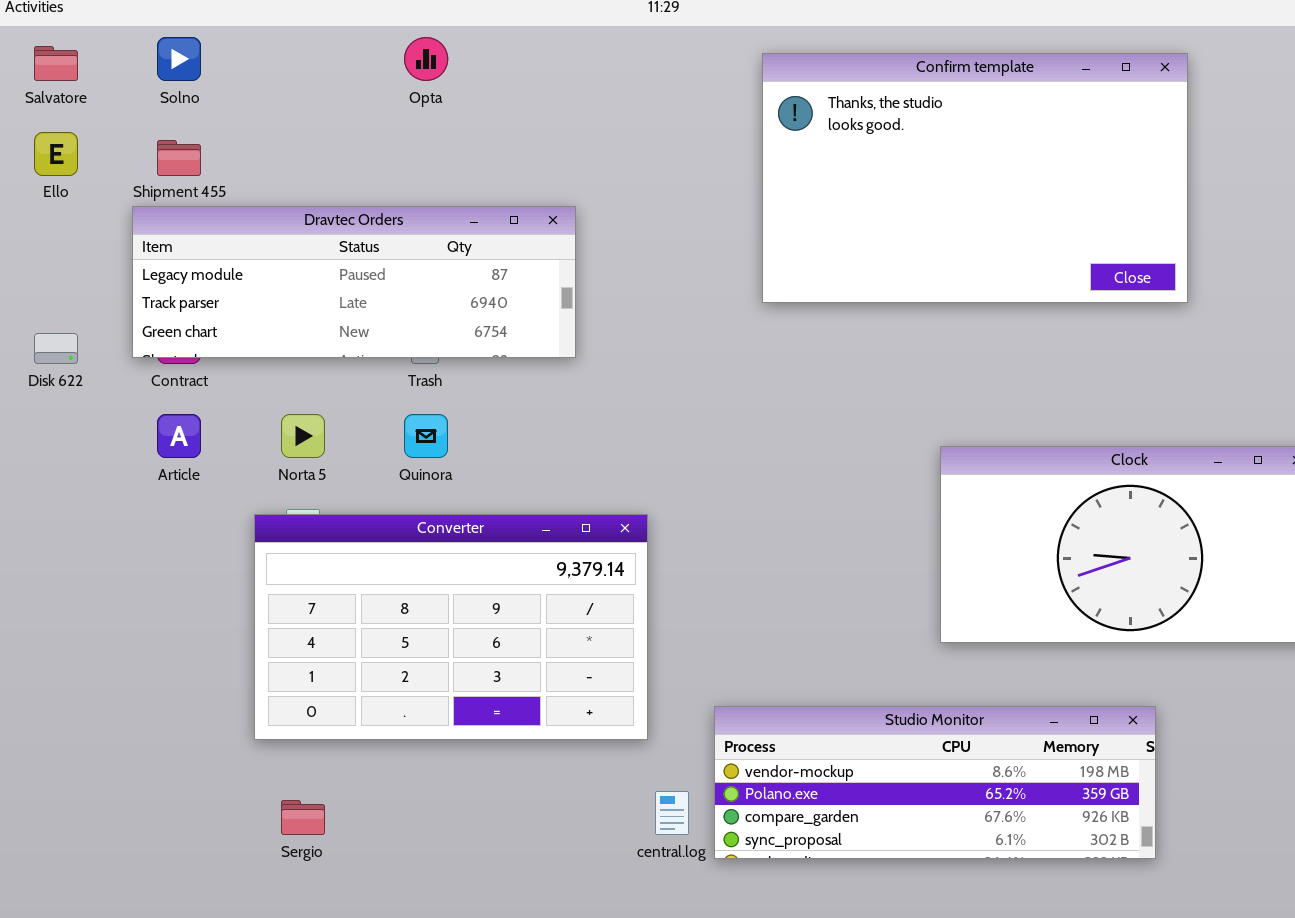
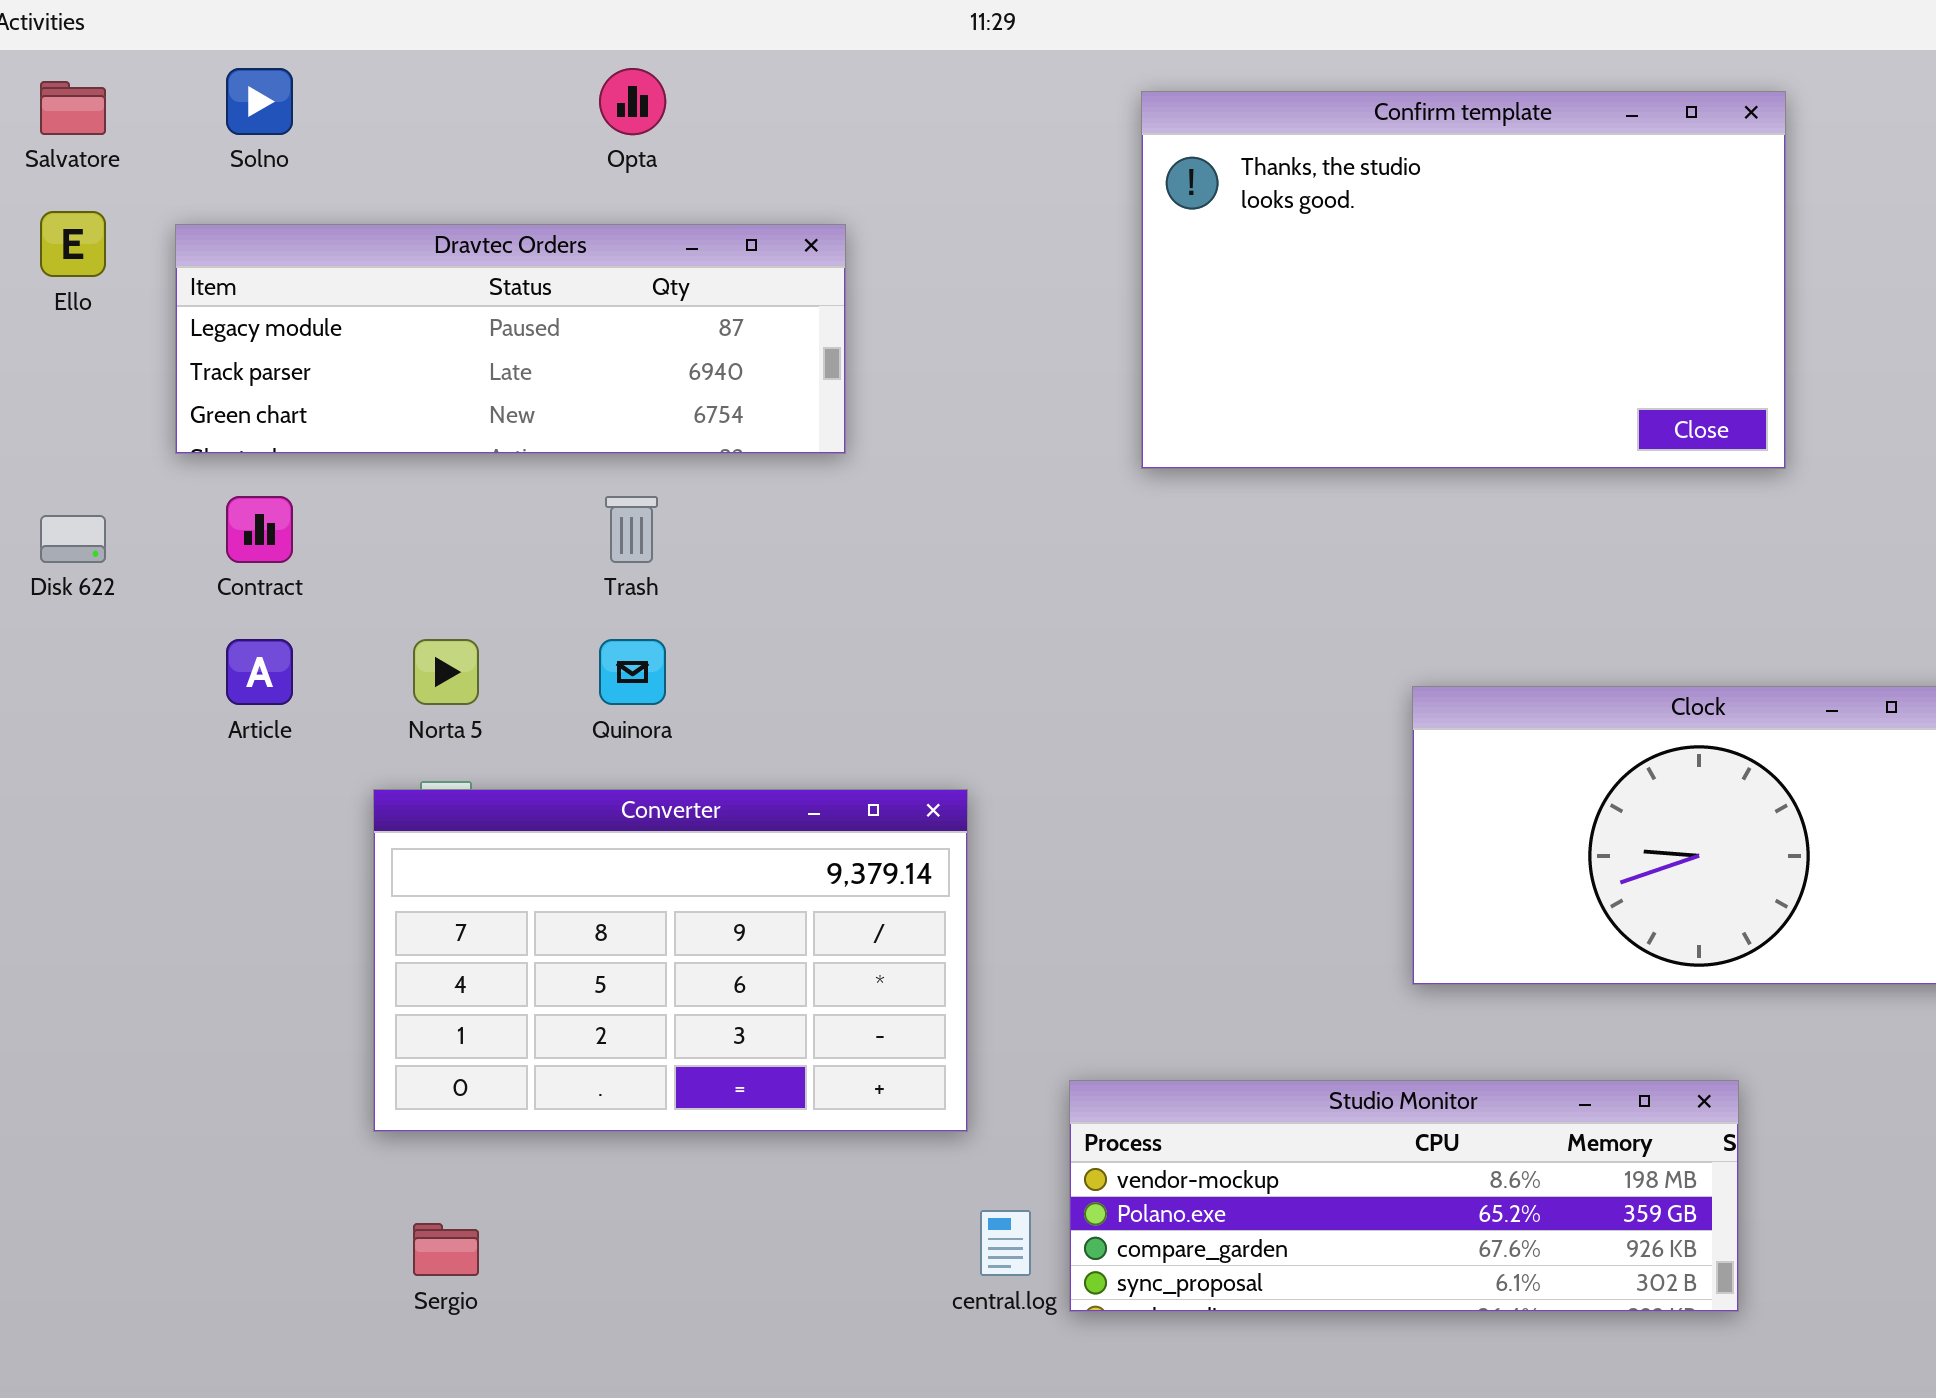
Dravtec Orders: [132,206,576,358] -> [175,224,846,454], moved

